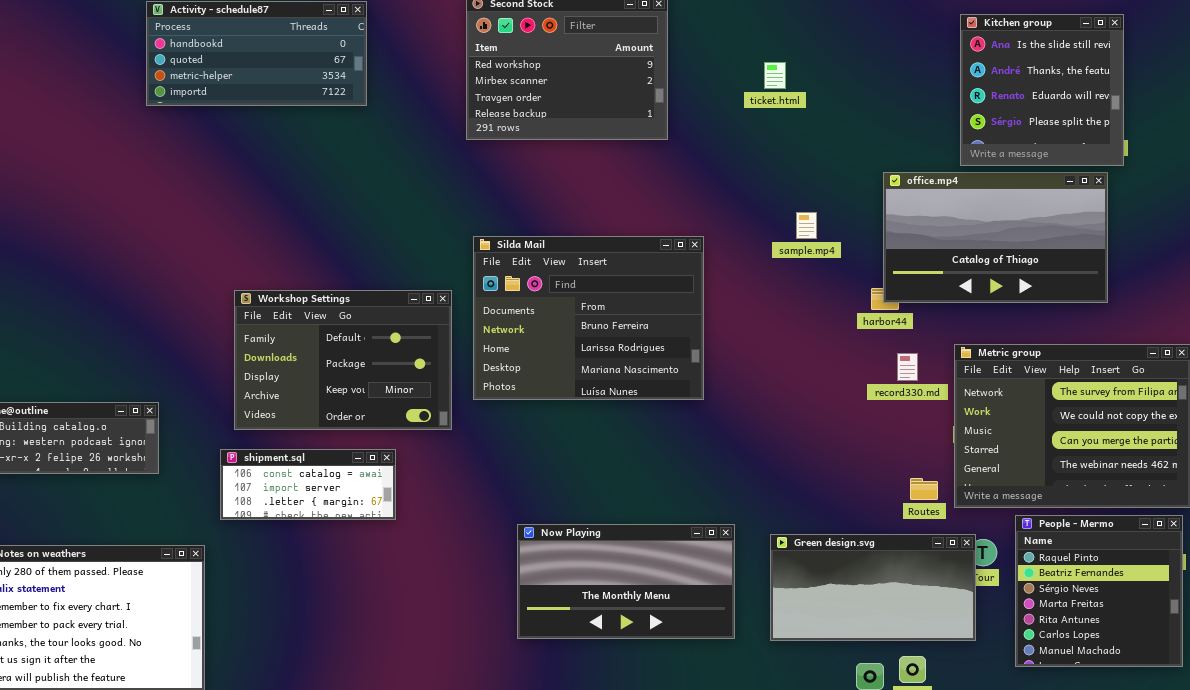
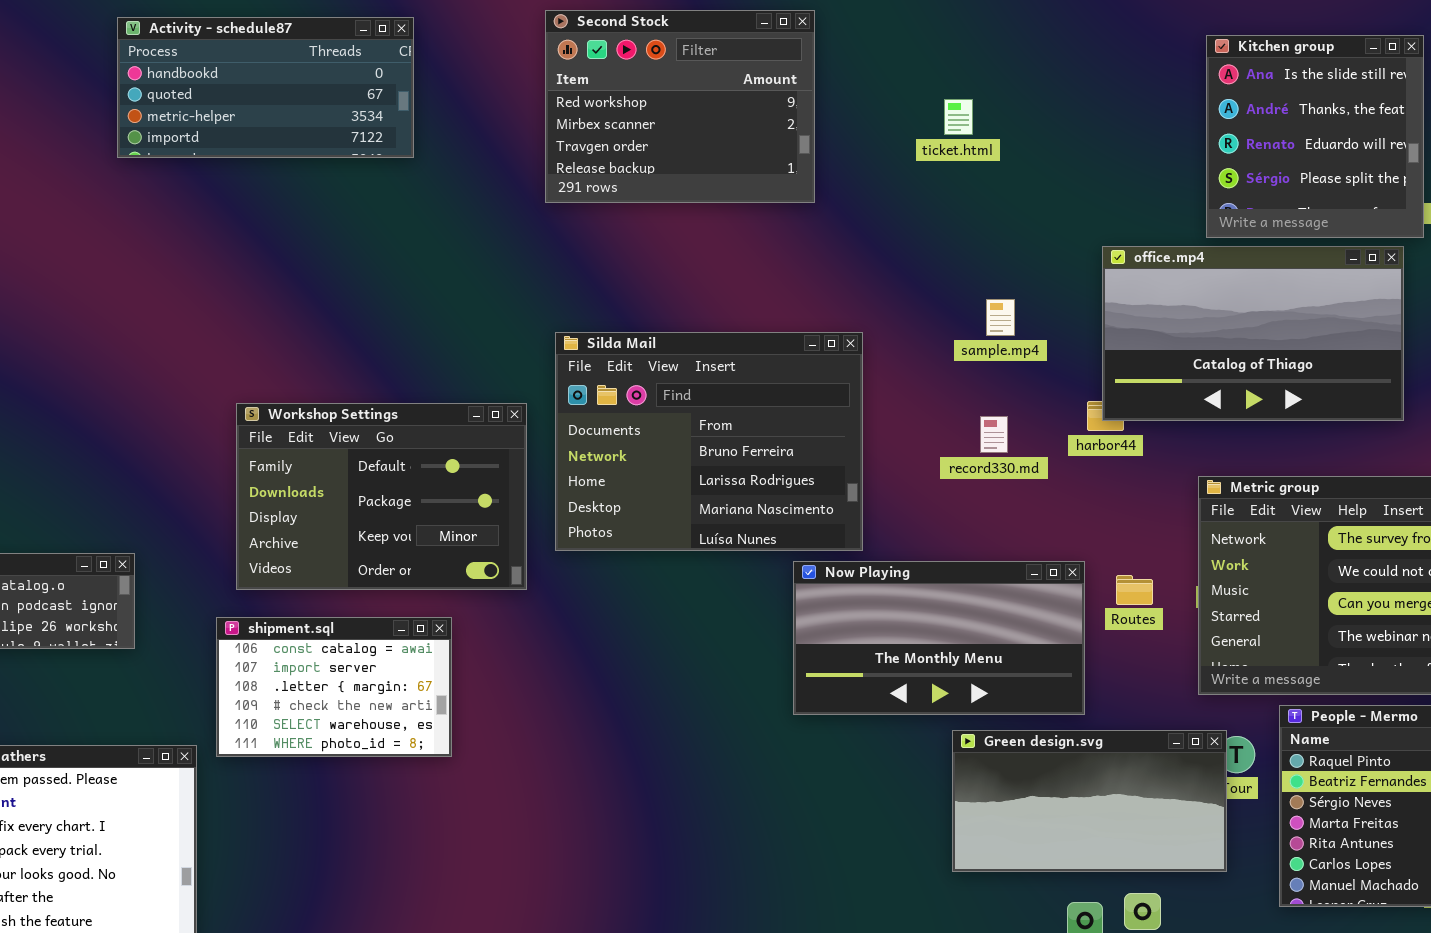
record330.md: [897,353,918,381] -> [980,416,1008,453], moved
shipment.sql: [220,449,396,520] -> [216,617,452,757], resized
Routes: [910,478,938,500] -> [1116,575,1153,605], moved
Now Playing: [517,524,735,639] -> [793,561,1085,715], moved

